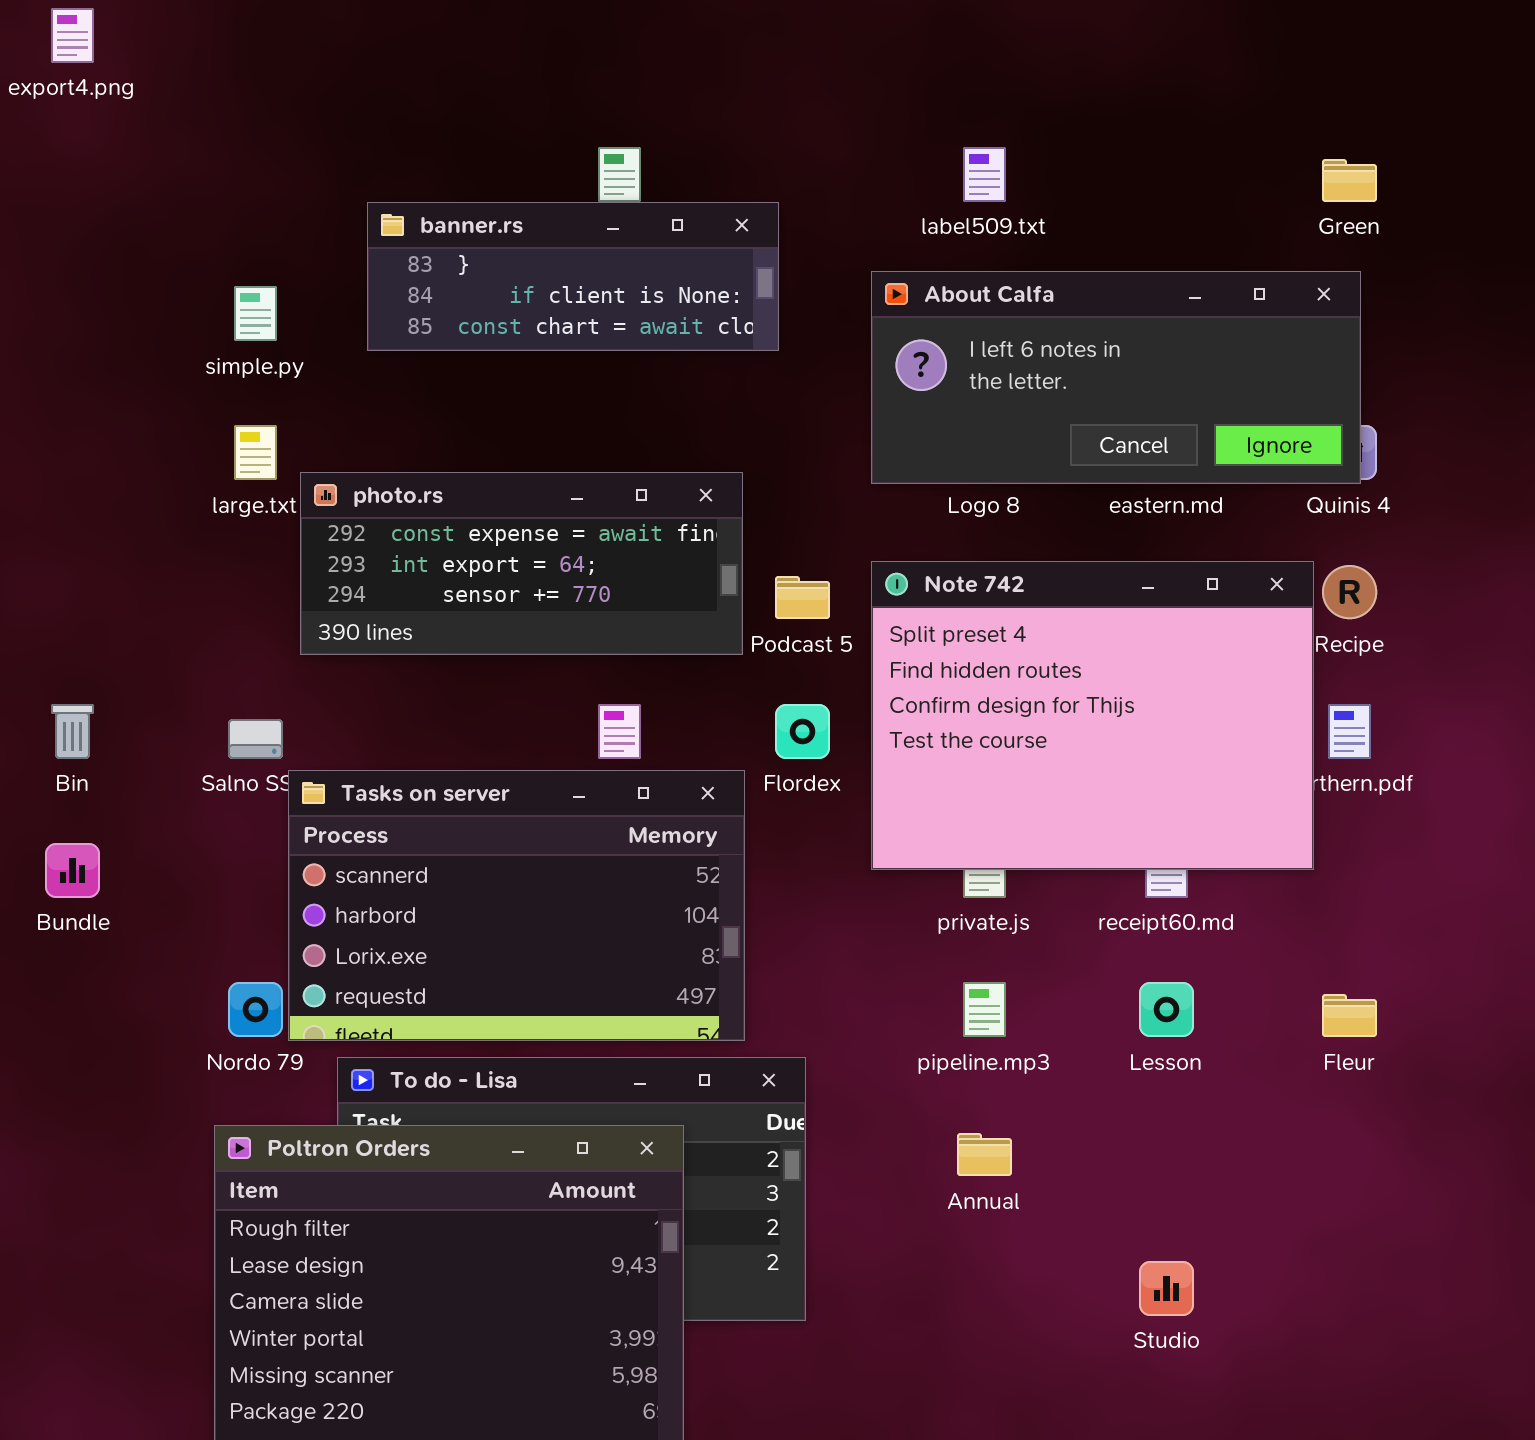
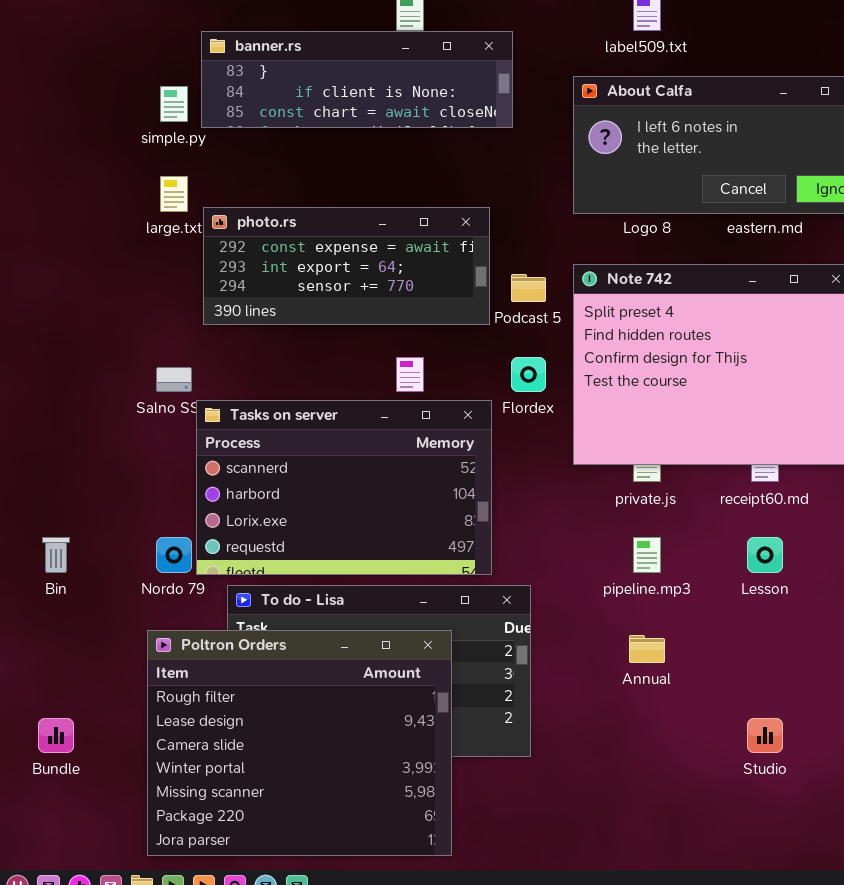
banner.rs: [367,202,779,351] -> [201,31,513,128], resized
Bin: [51,704,94,759] -> [42,537,70,573], moved
Bundle: [45,843,100,898] -> [38,718,74,753], moved

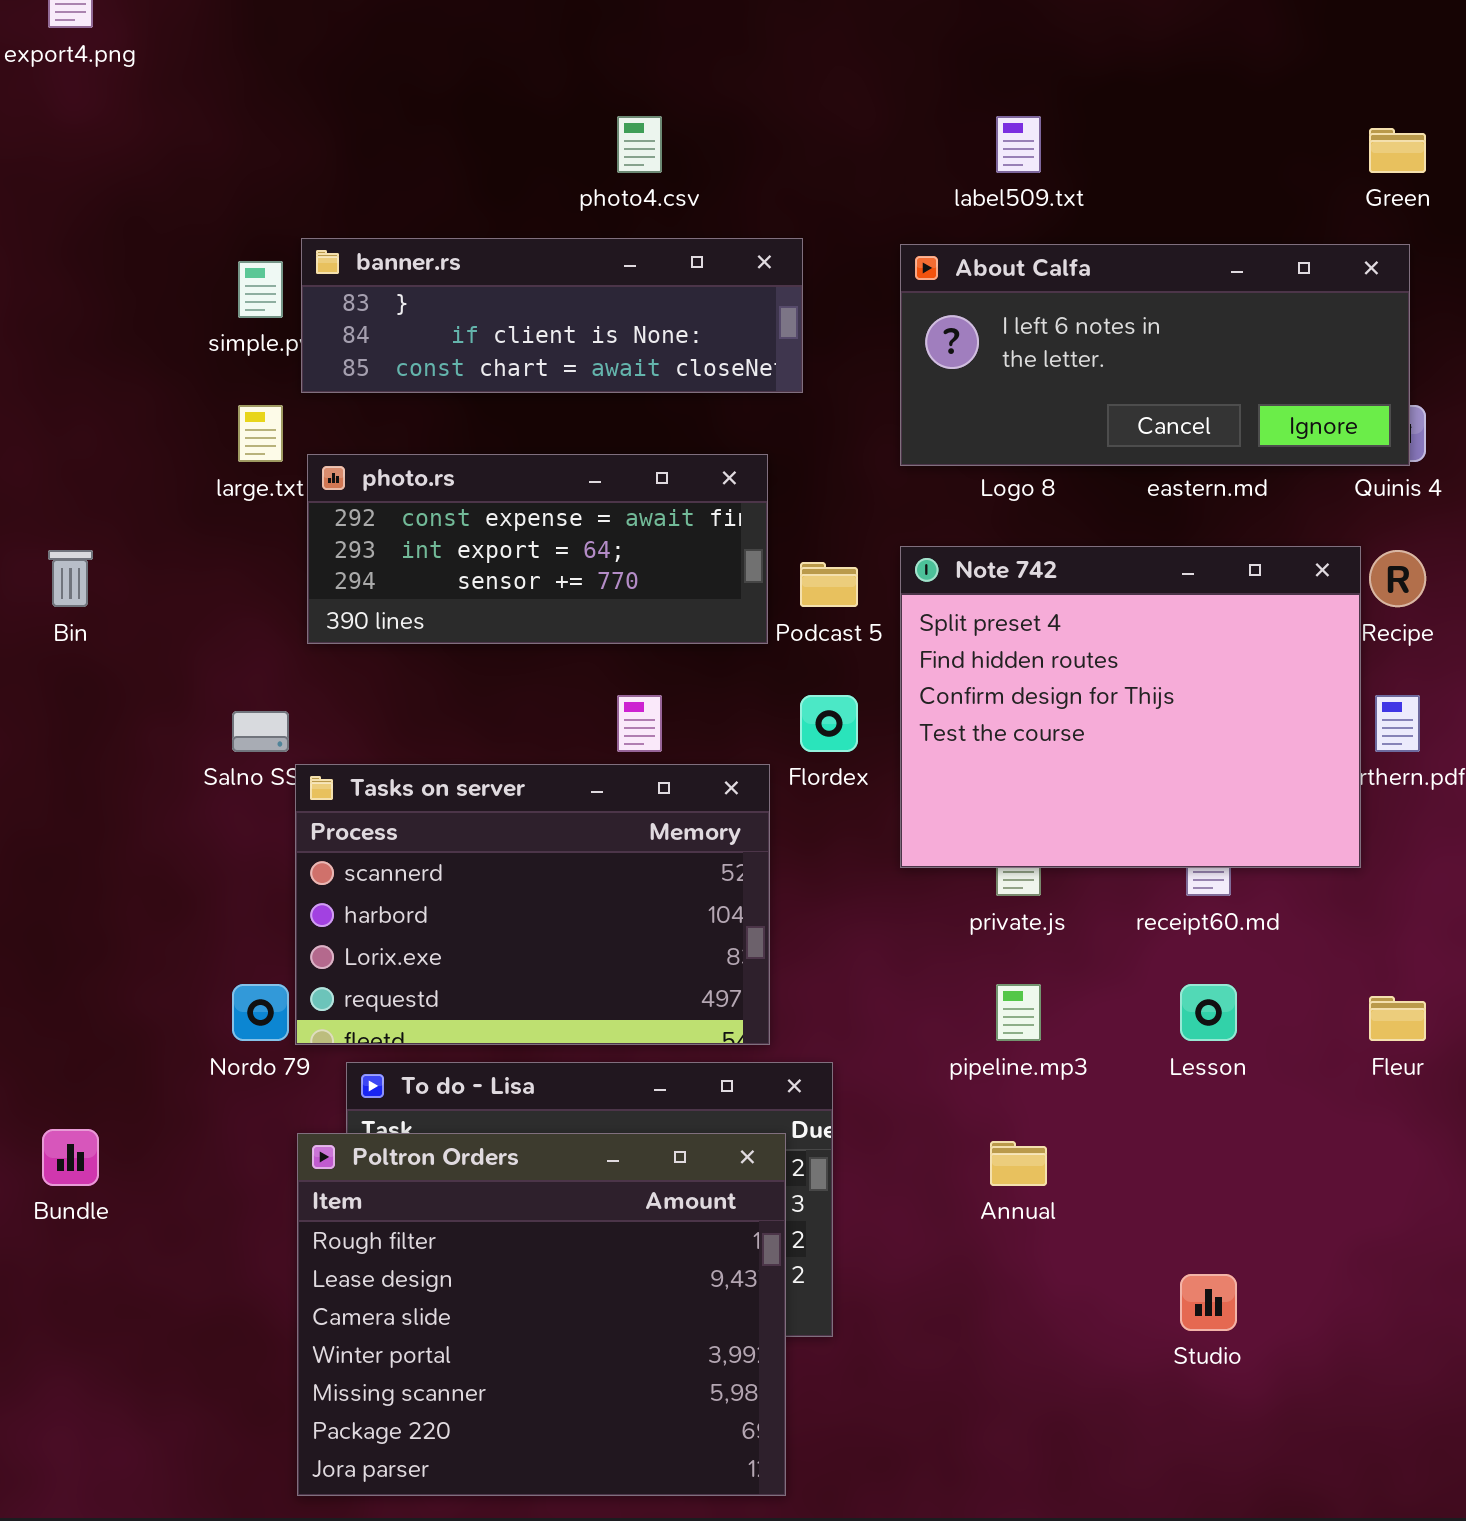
banner.rs: [201,31,513,128] -> [301,238,803,393], moved
Bin: [42,537,70,573] -> [48,550,93,607], moved
Poltron Orders: [147,630,452,856] -> [297,1133,786,1496], moved
Bundle: [38,718,74,753] -> [42,1129,99,1186], moved

